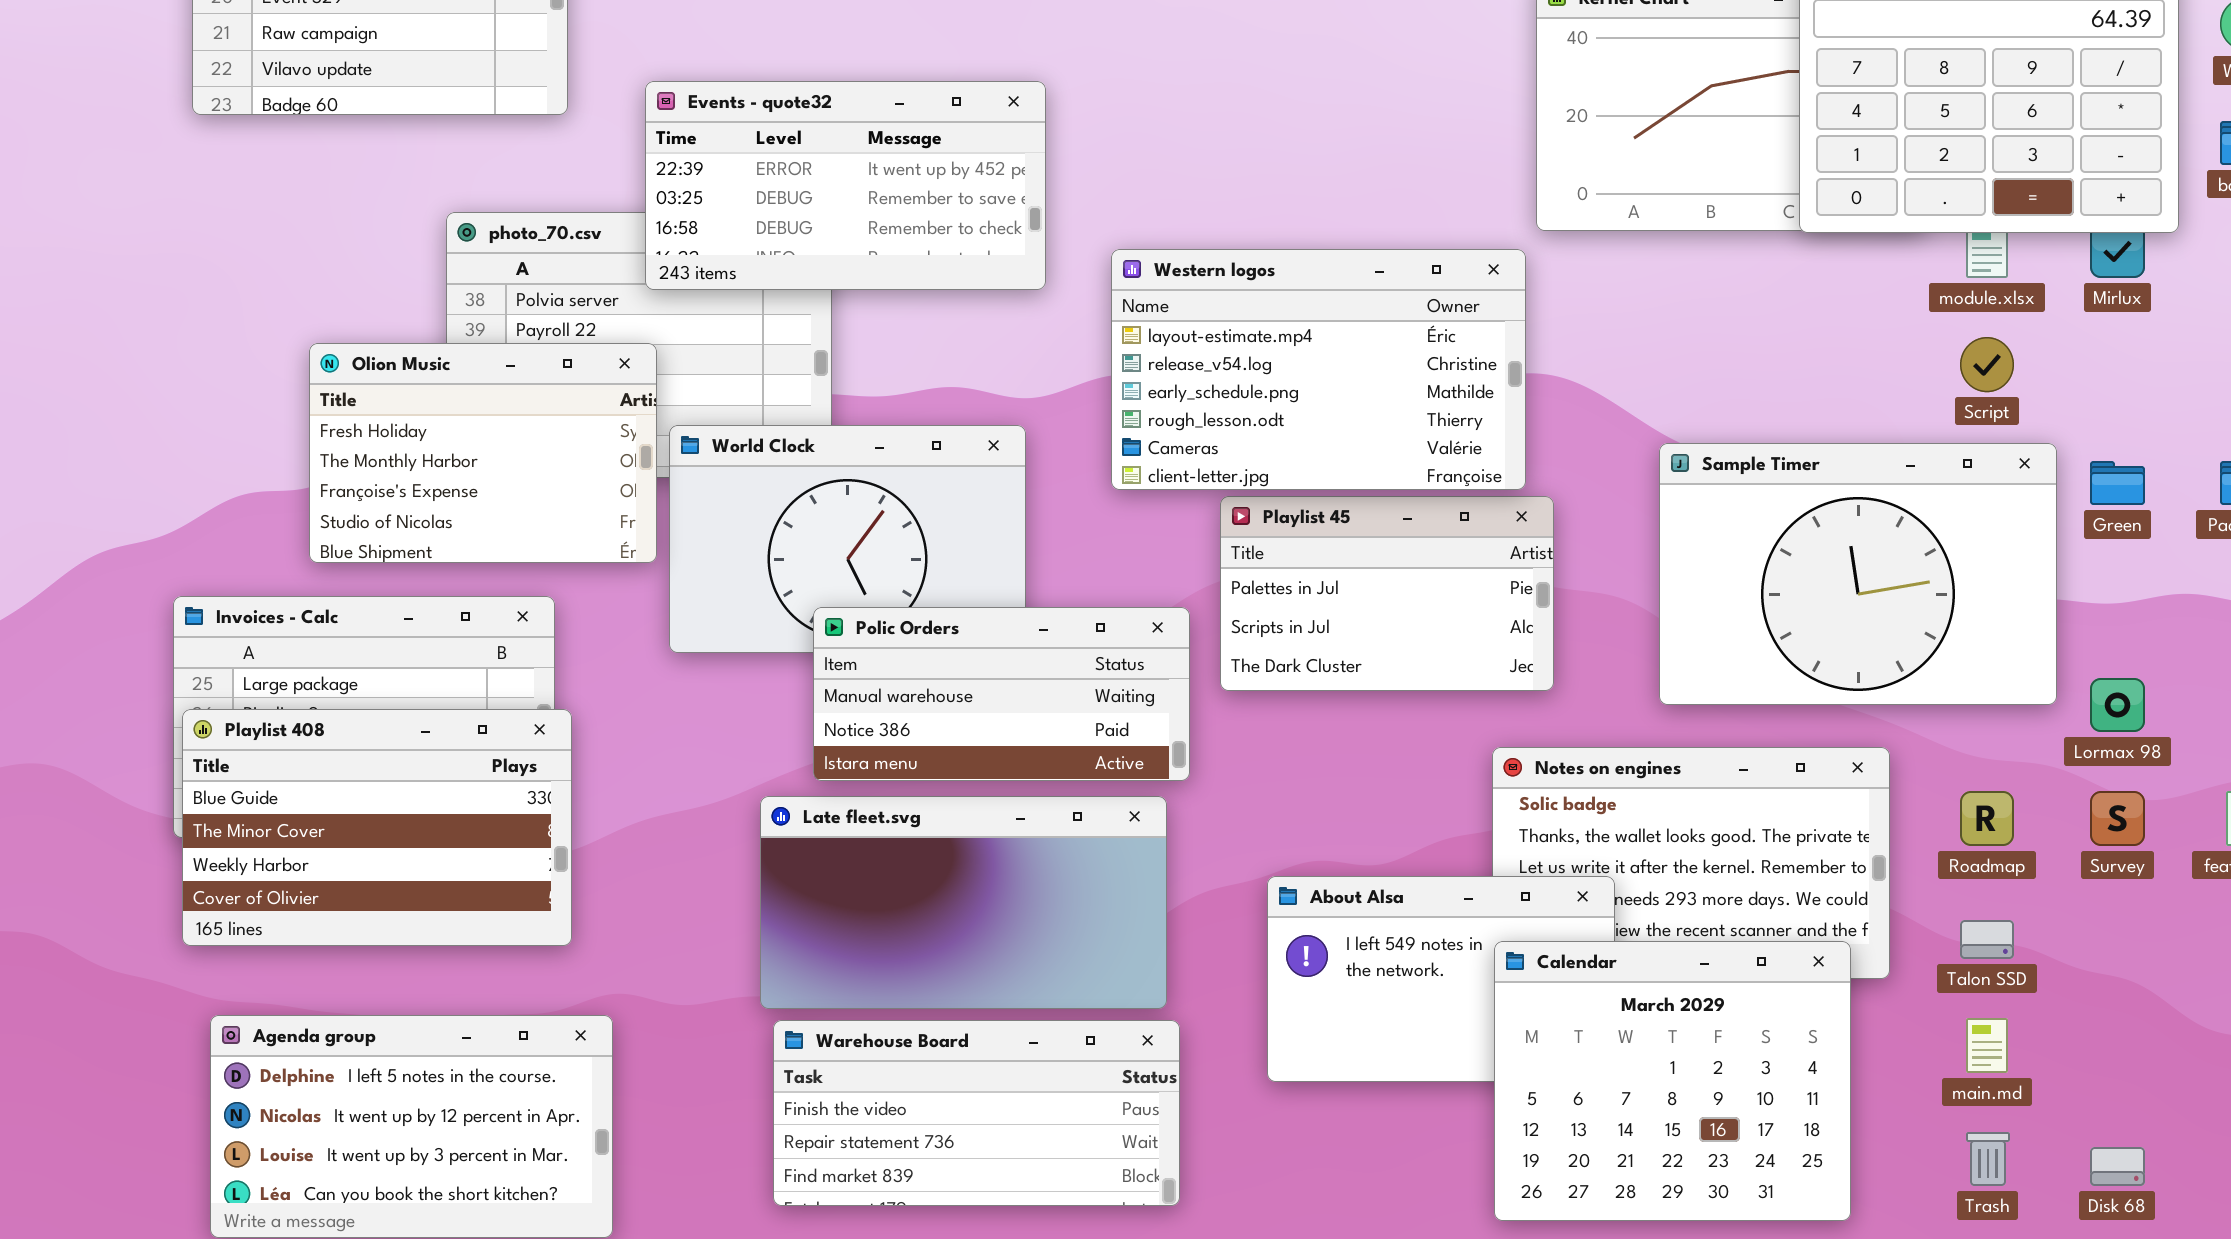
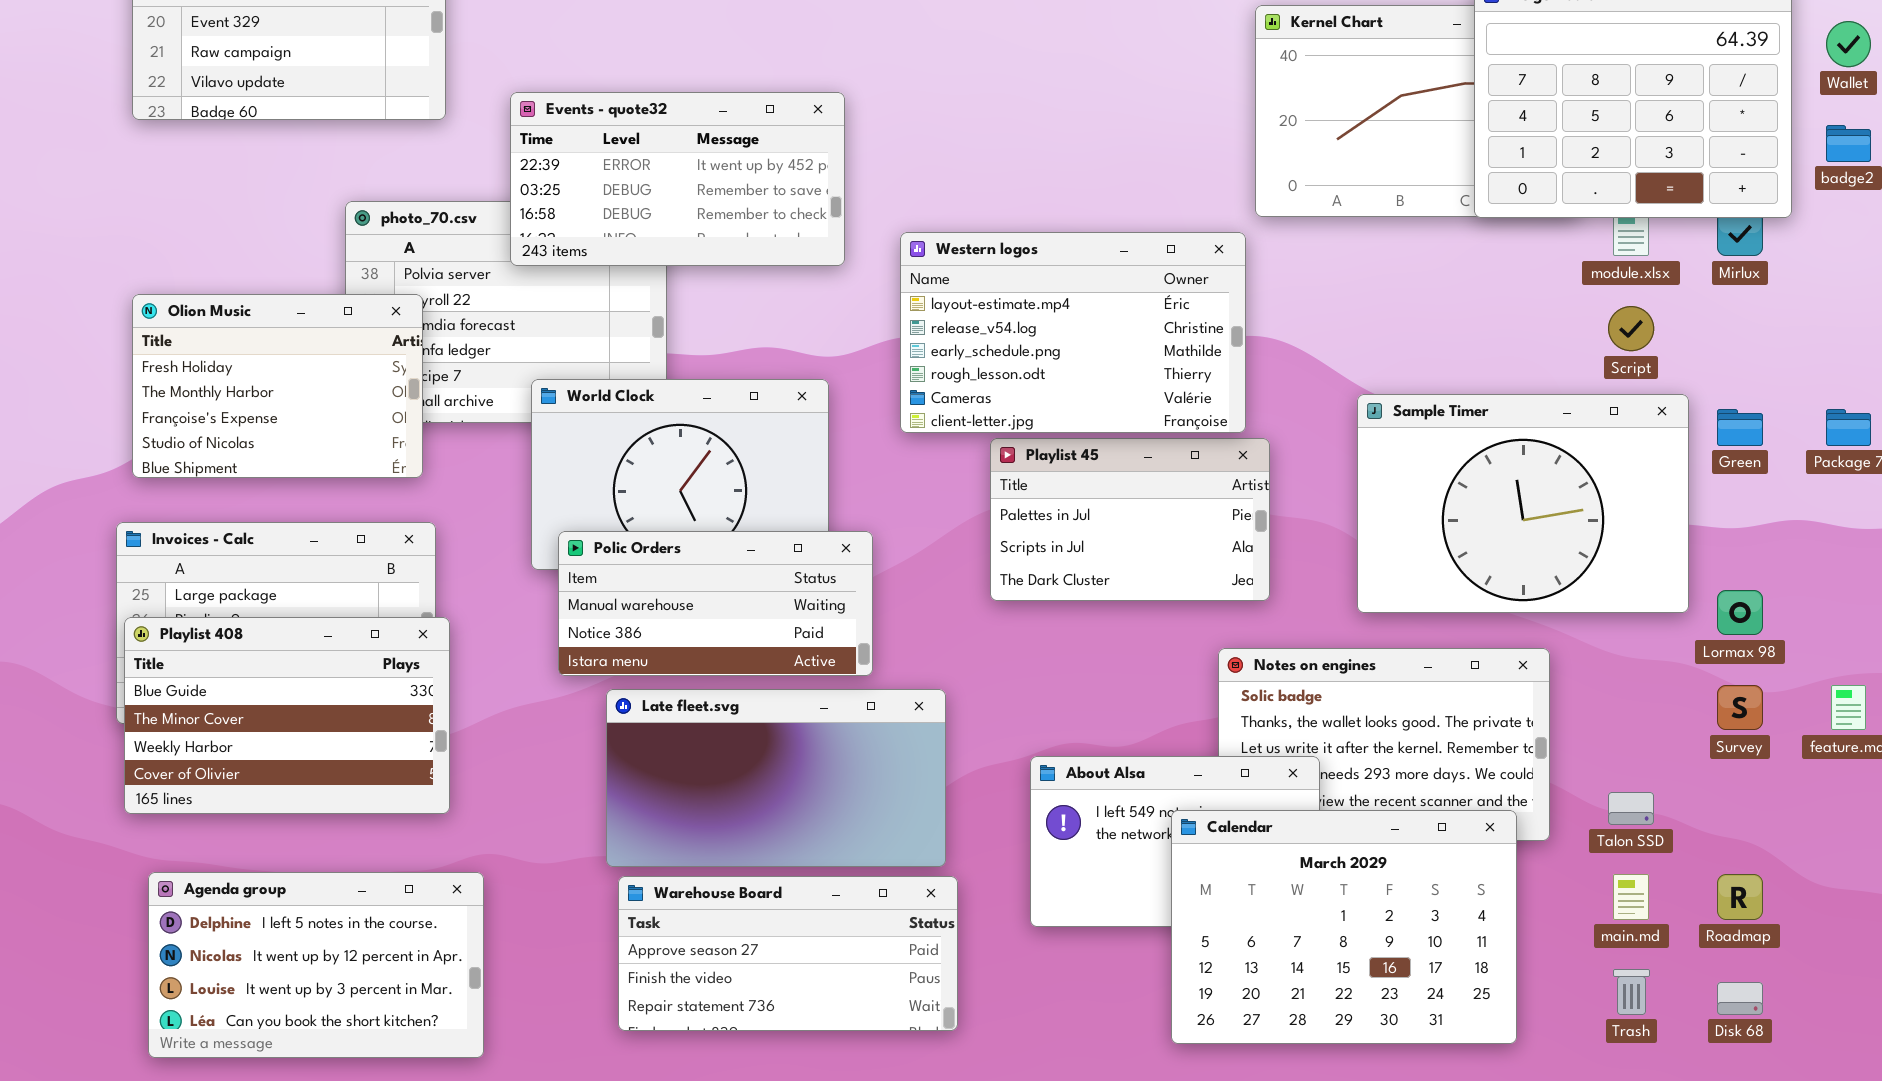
Olion Music: [309,343,657,563] -> [132,294,423,478], moved
Polic Orders: [813,607,1190,781] -> [558,531,873,676], moved
Roadmap: [1960,791,2014,846] -> [1717,874,1763,920], moved
Calendar: [1494,941,1851,1221] -> [1171,810,1517,1044], resized
Warehouse Board: [773,1020,1180,1206] -> [618,876,958,1031], scrolled up 1 row

